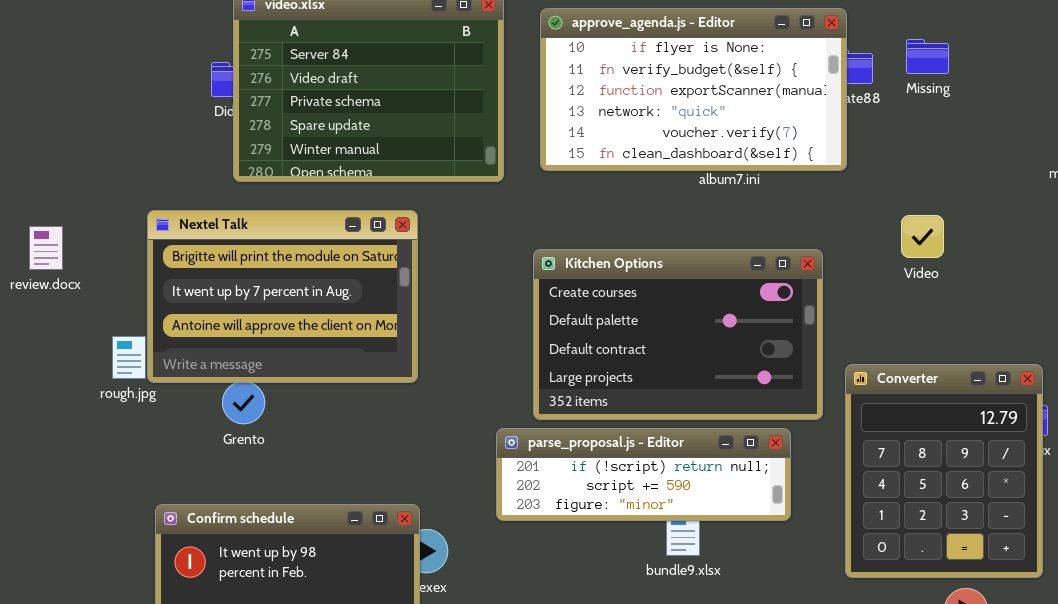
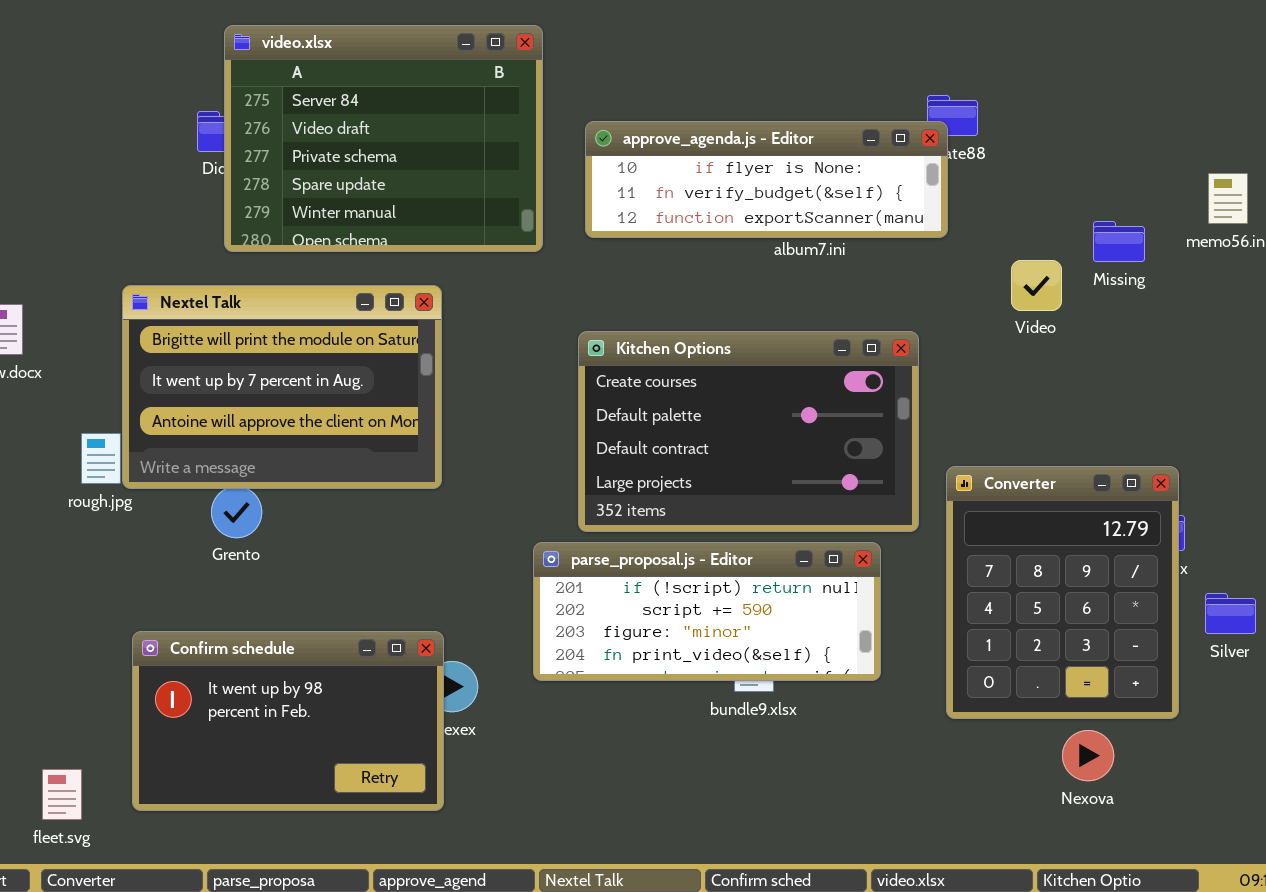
approve_agenda.js - Editor: [540,8,847,171] -> [585,121,948,238], resized
Missing: [906,39,949,74] -> [1093,221,1145,262], moved
Video: [901,215,944,258] -> [1011,260,1062,311], moved
parse_proposal.js - Editor: [496,428,791,521] -> [533,542,881,681], resized

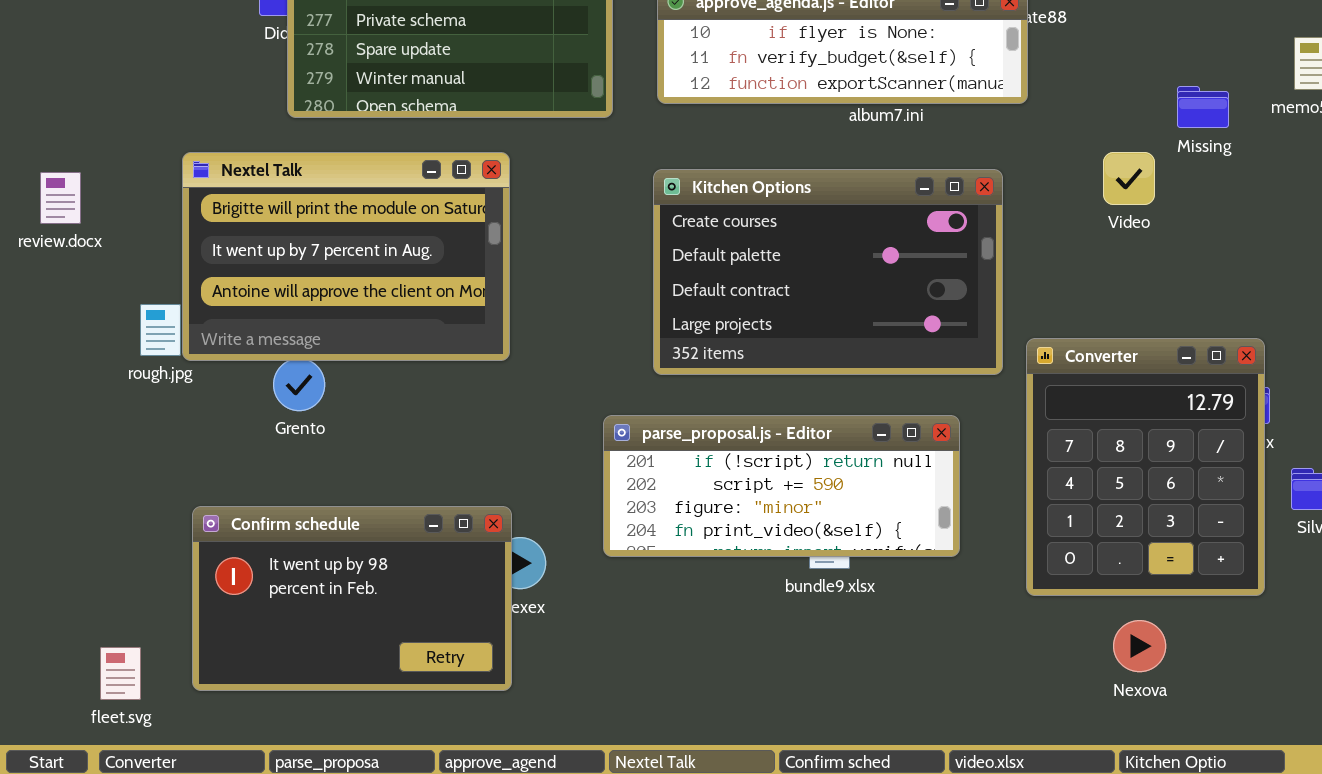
Video: [1011,260,1062,311] -> [1103,152,1155,205], moved
Kitchen Options: [578,331,919,532] -> [653,169,1003,375], moved
Nexova: [1062,730,1114,781] -> [1113,620,1166,672], moved

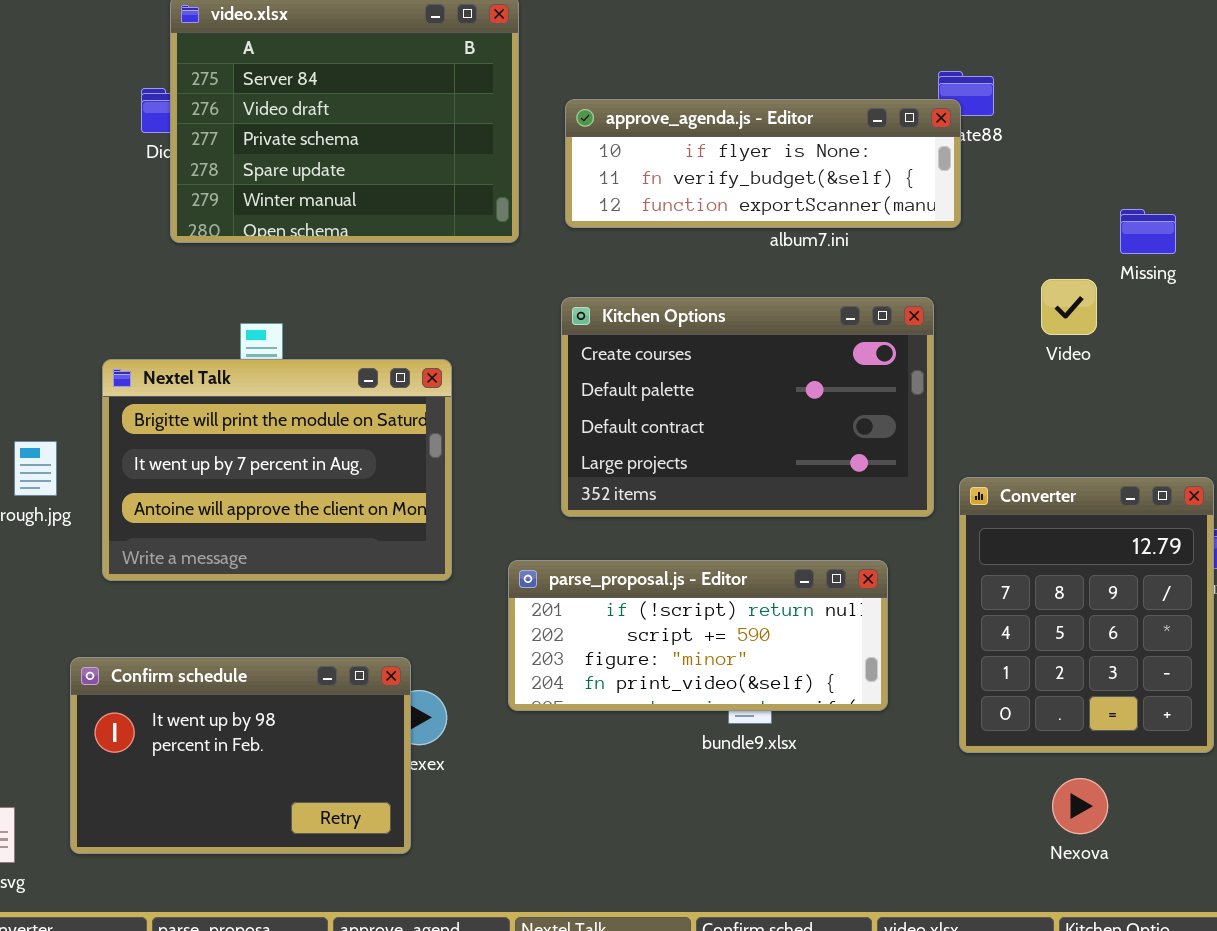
Nextel Talk: [182,152,510,361] -> [102,359,452,581], moved

